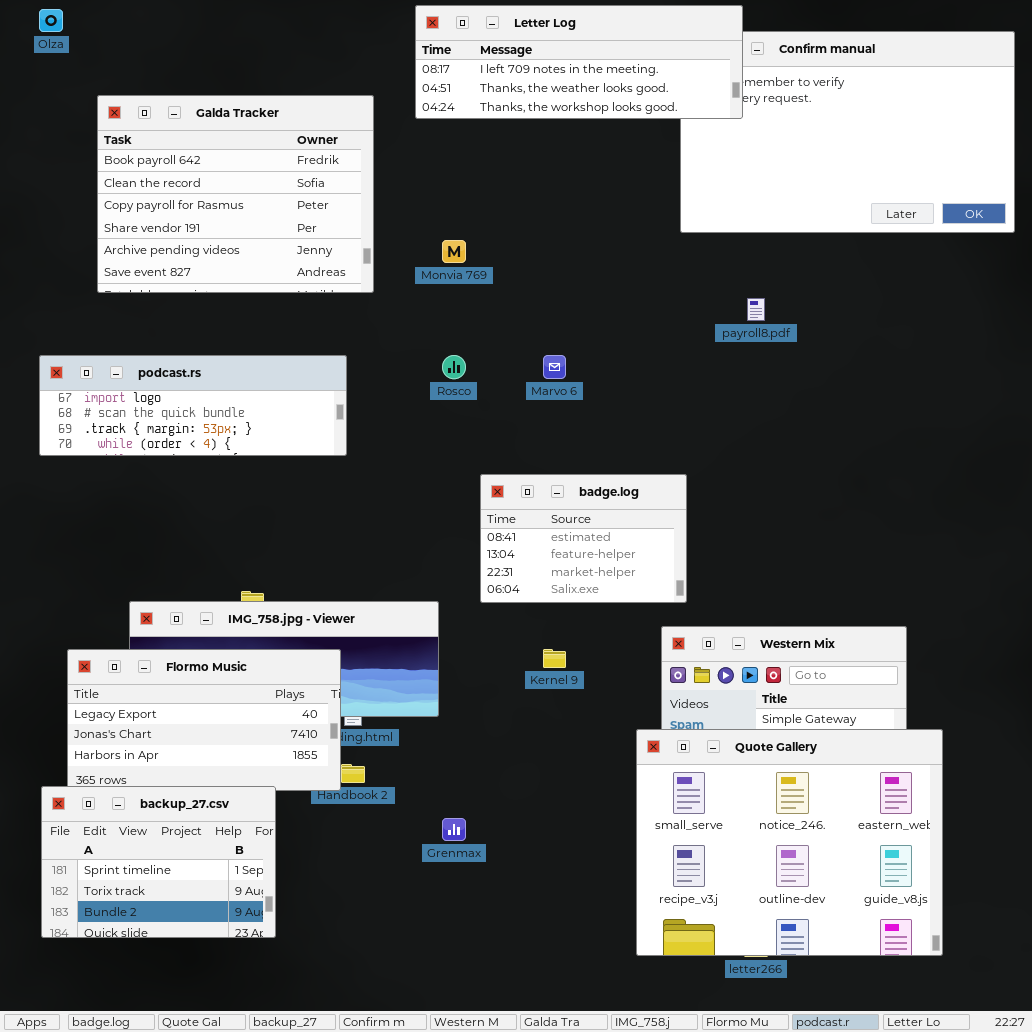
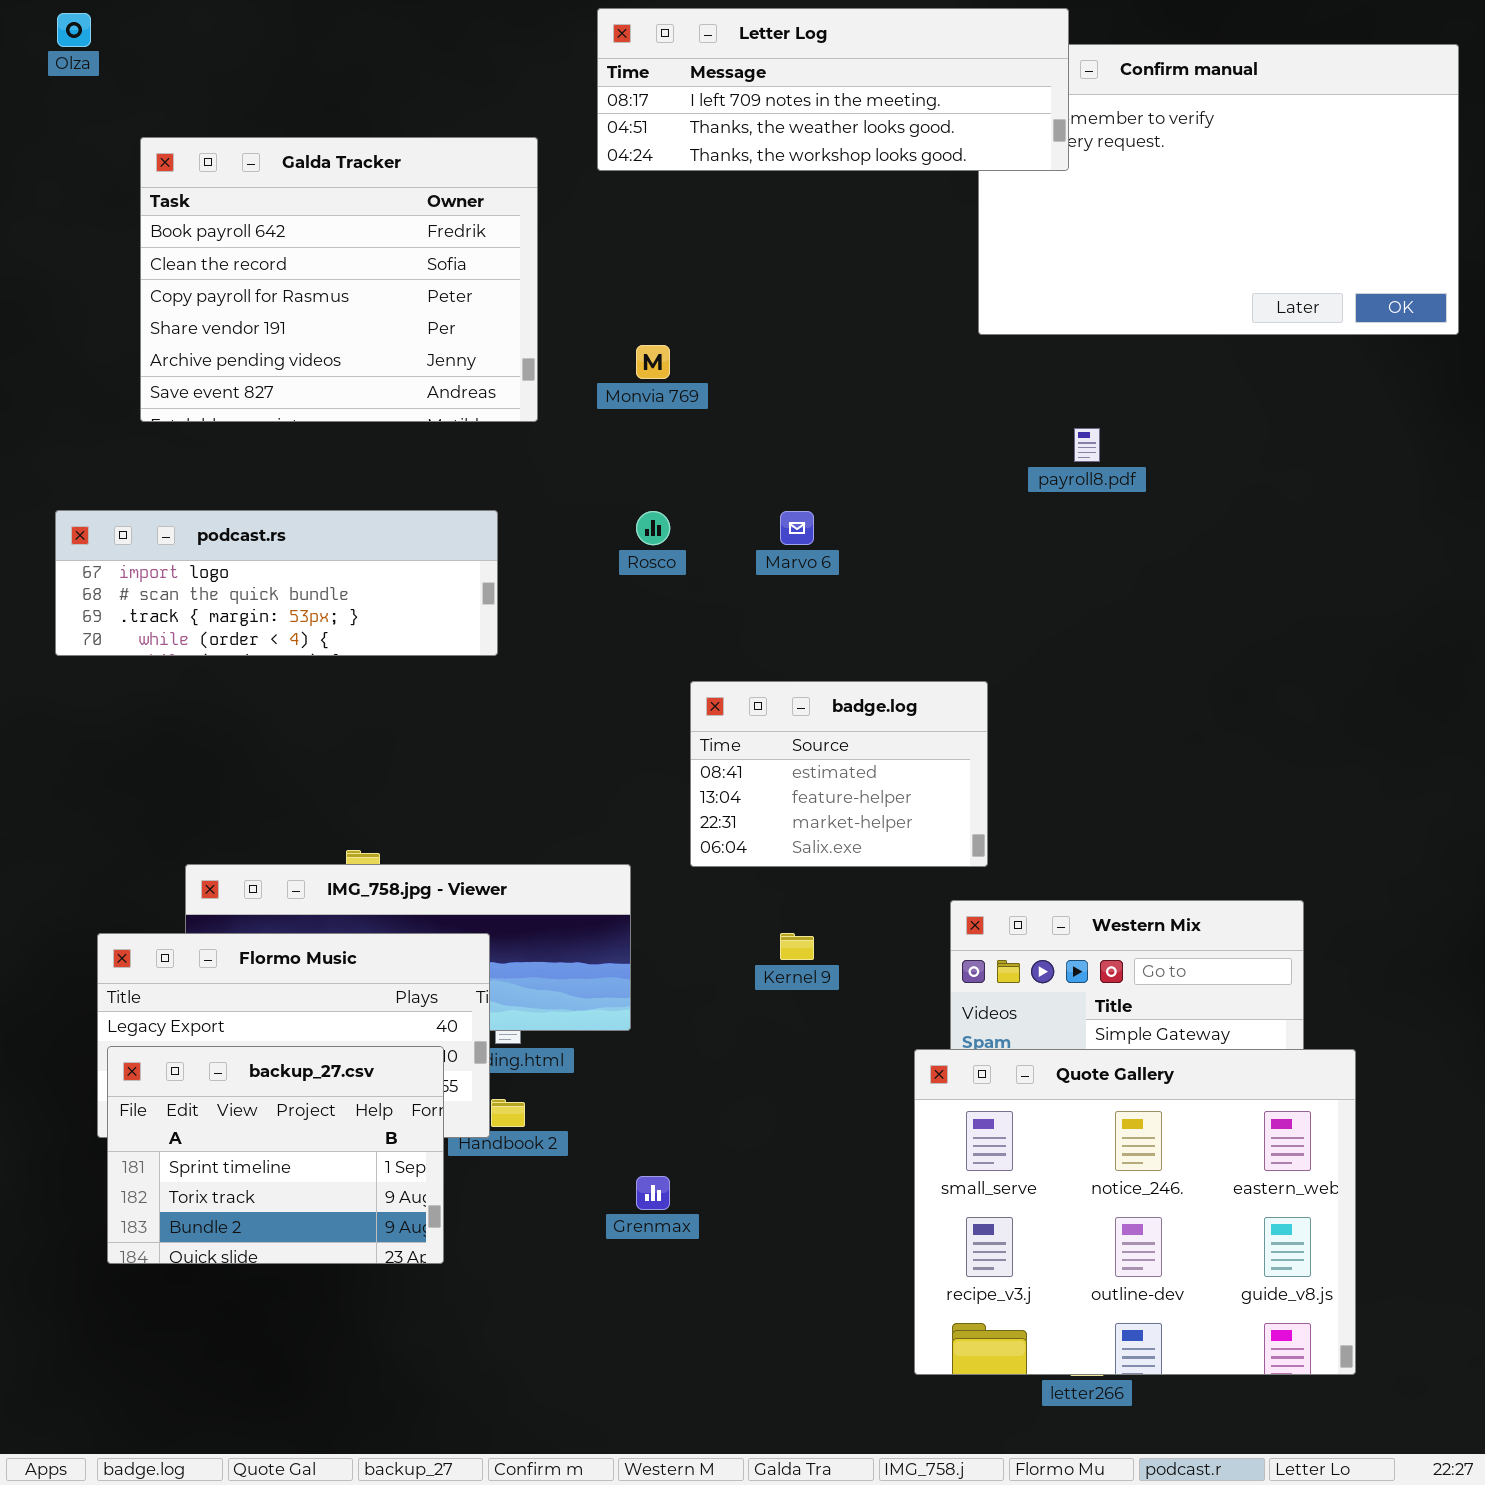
backup_27.csv: [41,786,276,938] -> [107,1046,444,1264], moved

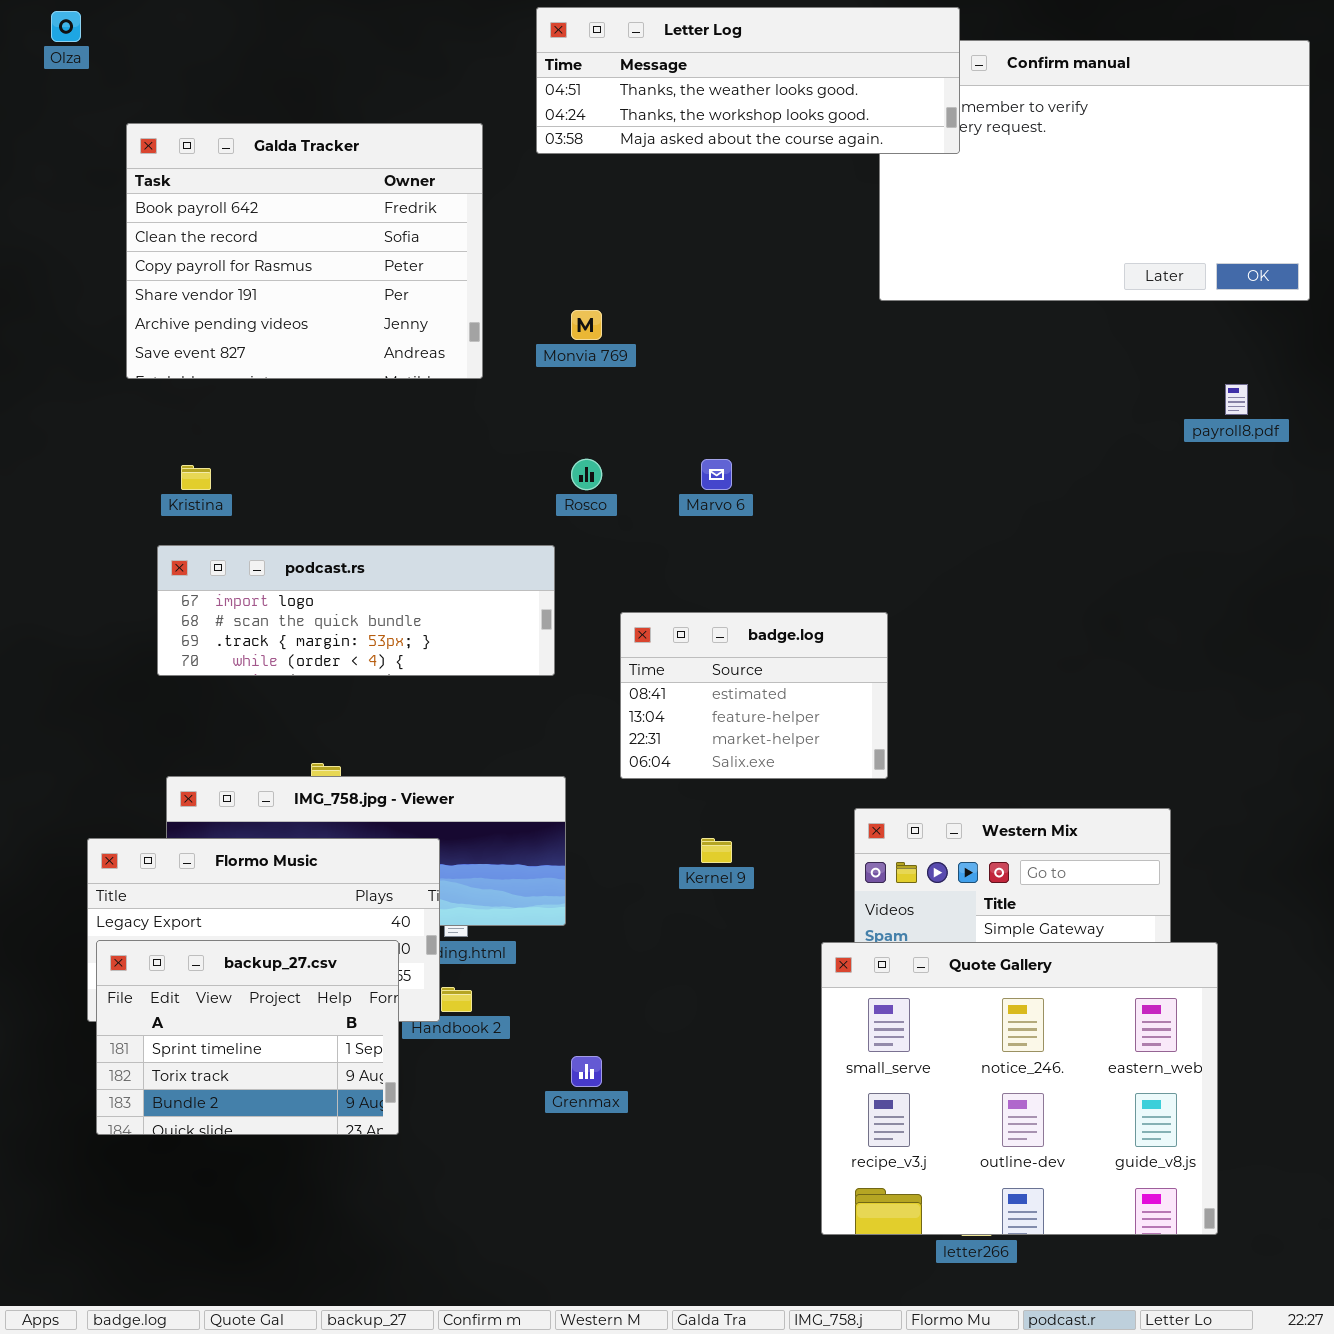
Letter Log: [597,8,1069,171] -> [536,7,960,154], scrolled down 1 row
payroll8.pdf: [1074,428,1100,462] -> [1225,384,1248,415], moved
podcast.rs: [55,510,498,656] -> [157,545,555,676], moved

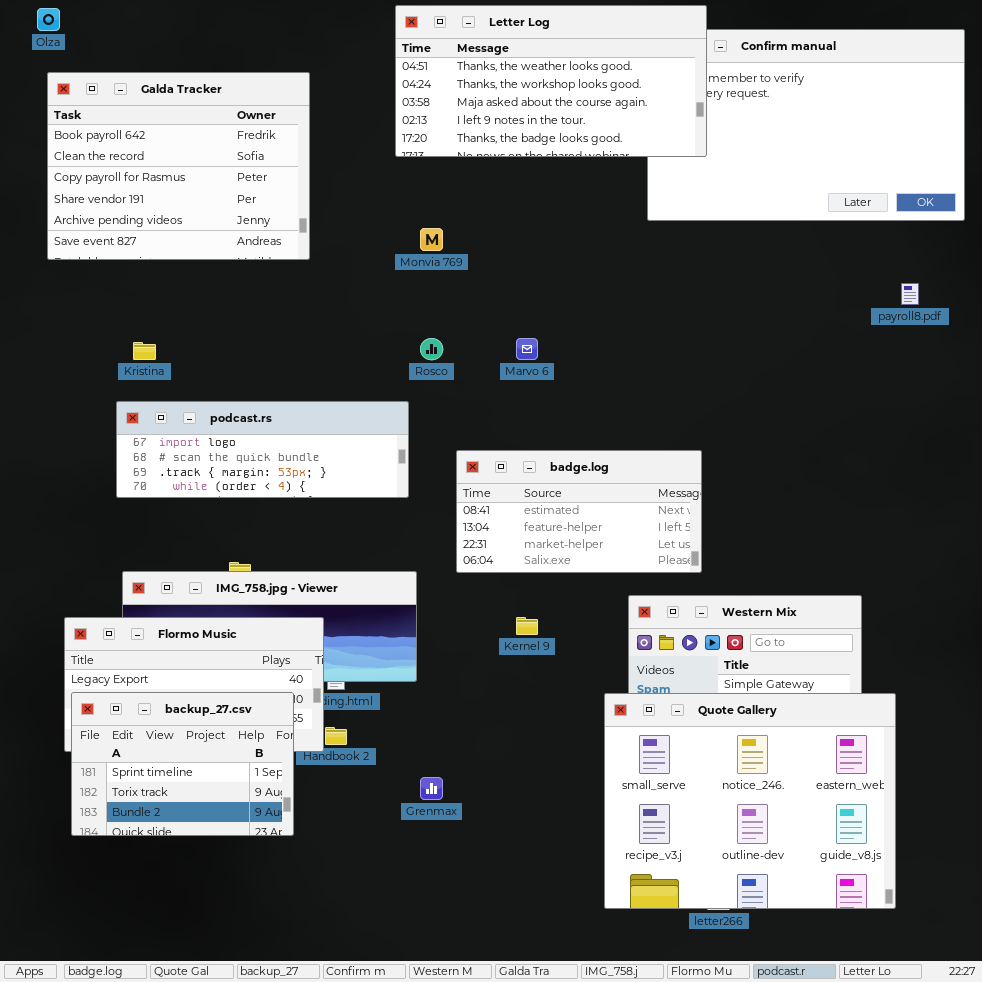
Letter Log: [536,7,960,154] -> [395,5,707,157], resized
Galda Tracker: [126,123,483,379] -> [47,72,310,260], moved
badge.log: [620,612,888,779] -> [456,450,702,573], resized

